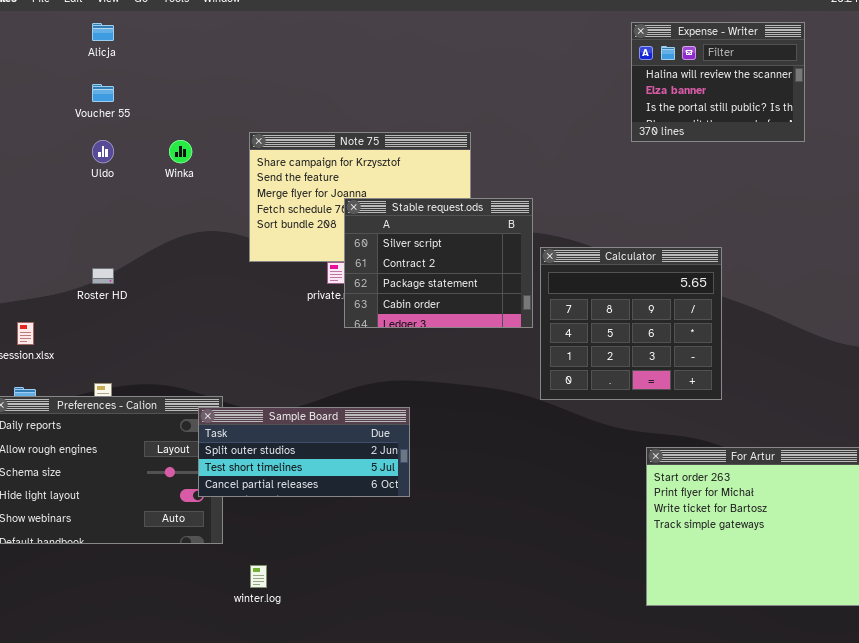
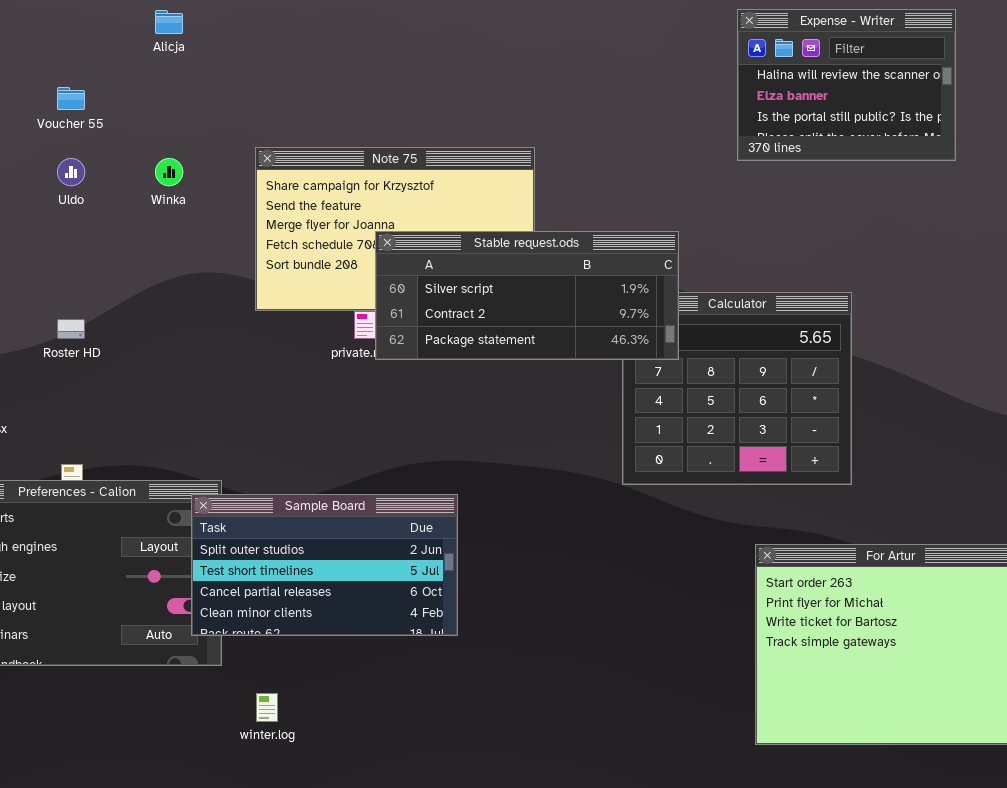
Alicja: [92,23,114,41] -> [155,10,183,34], moved
Stable request.ods: [344,198,533,328] -> [375,231,679,360], resized
Sample Board: [198,407,410,497] -> [191,494,458,636], resized

